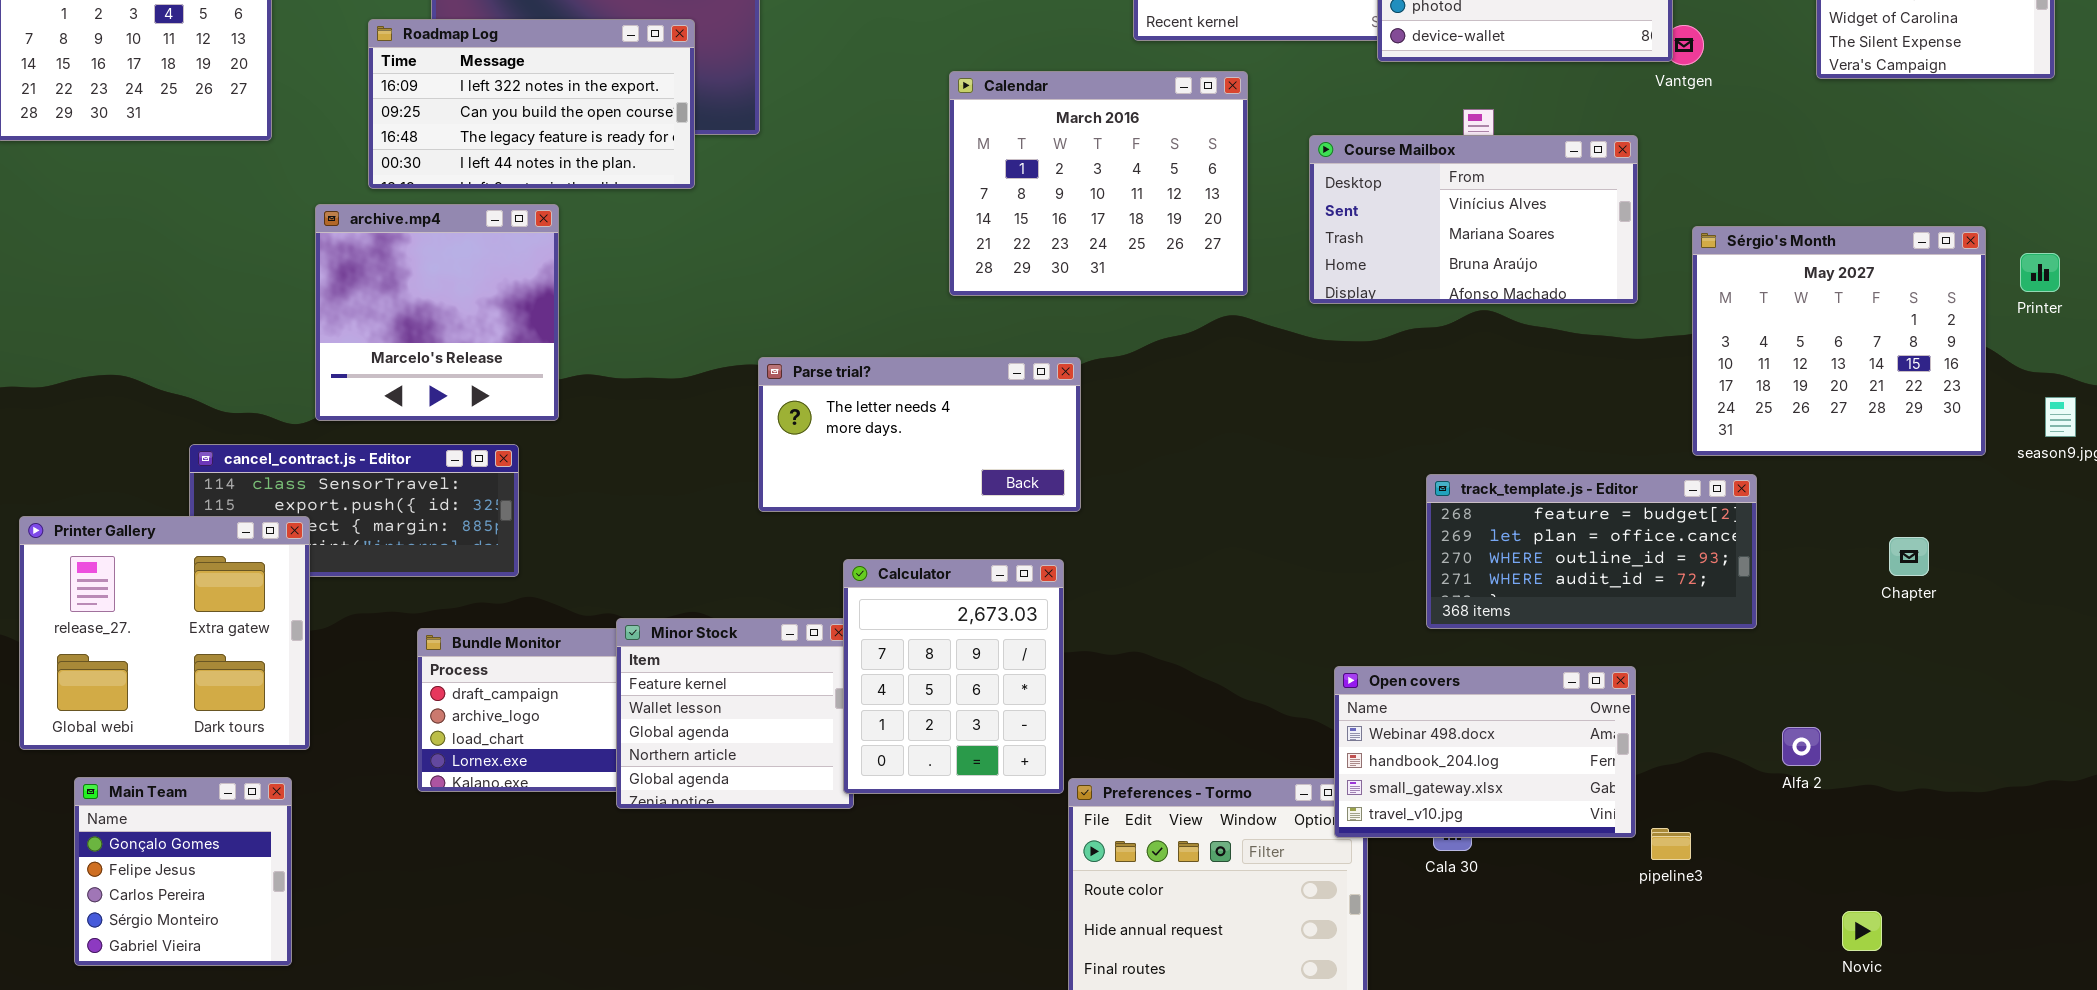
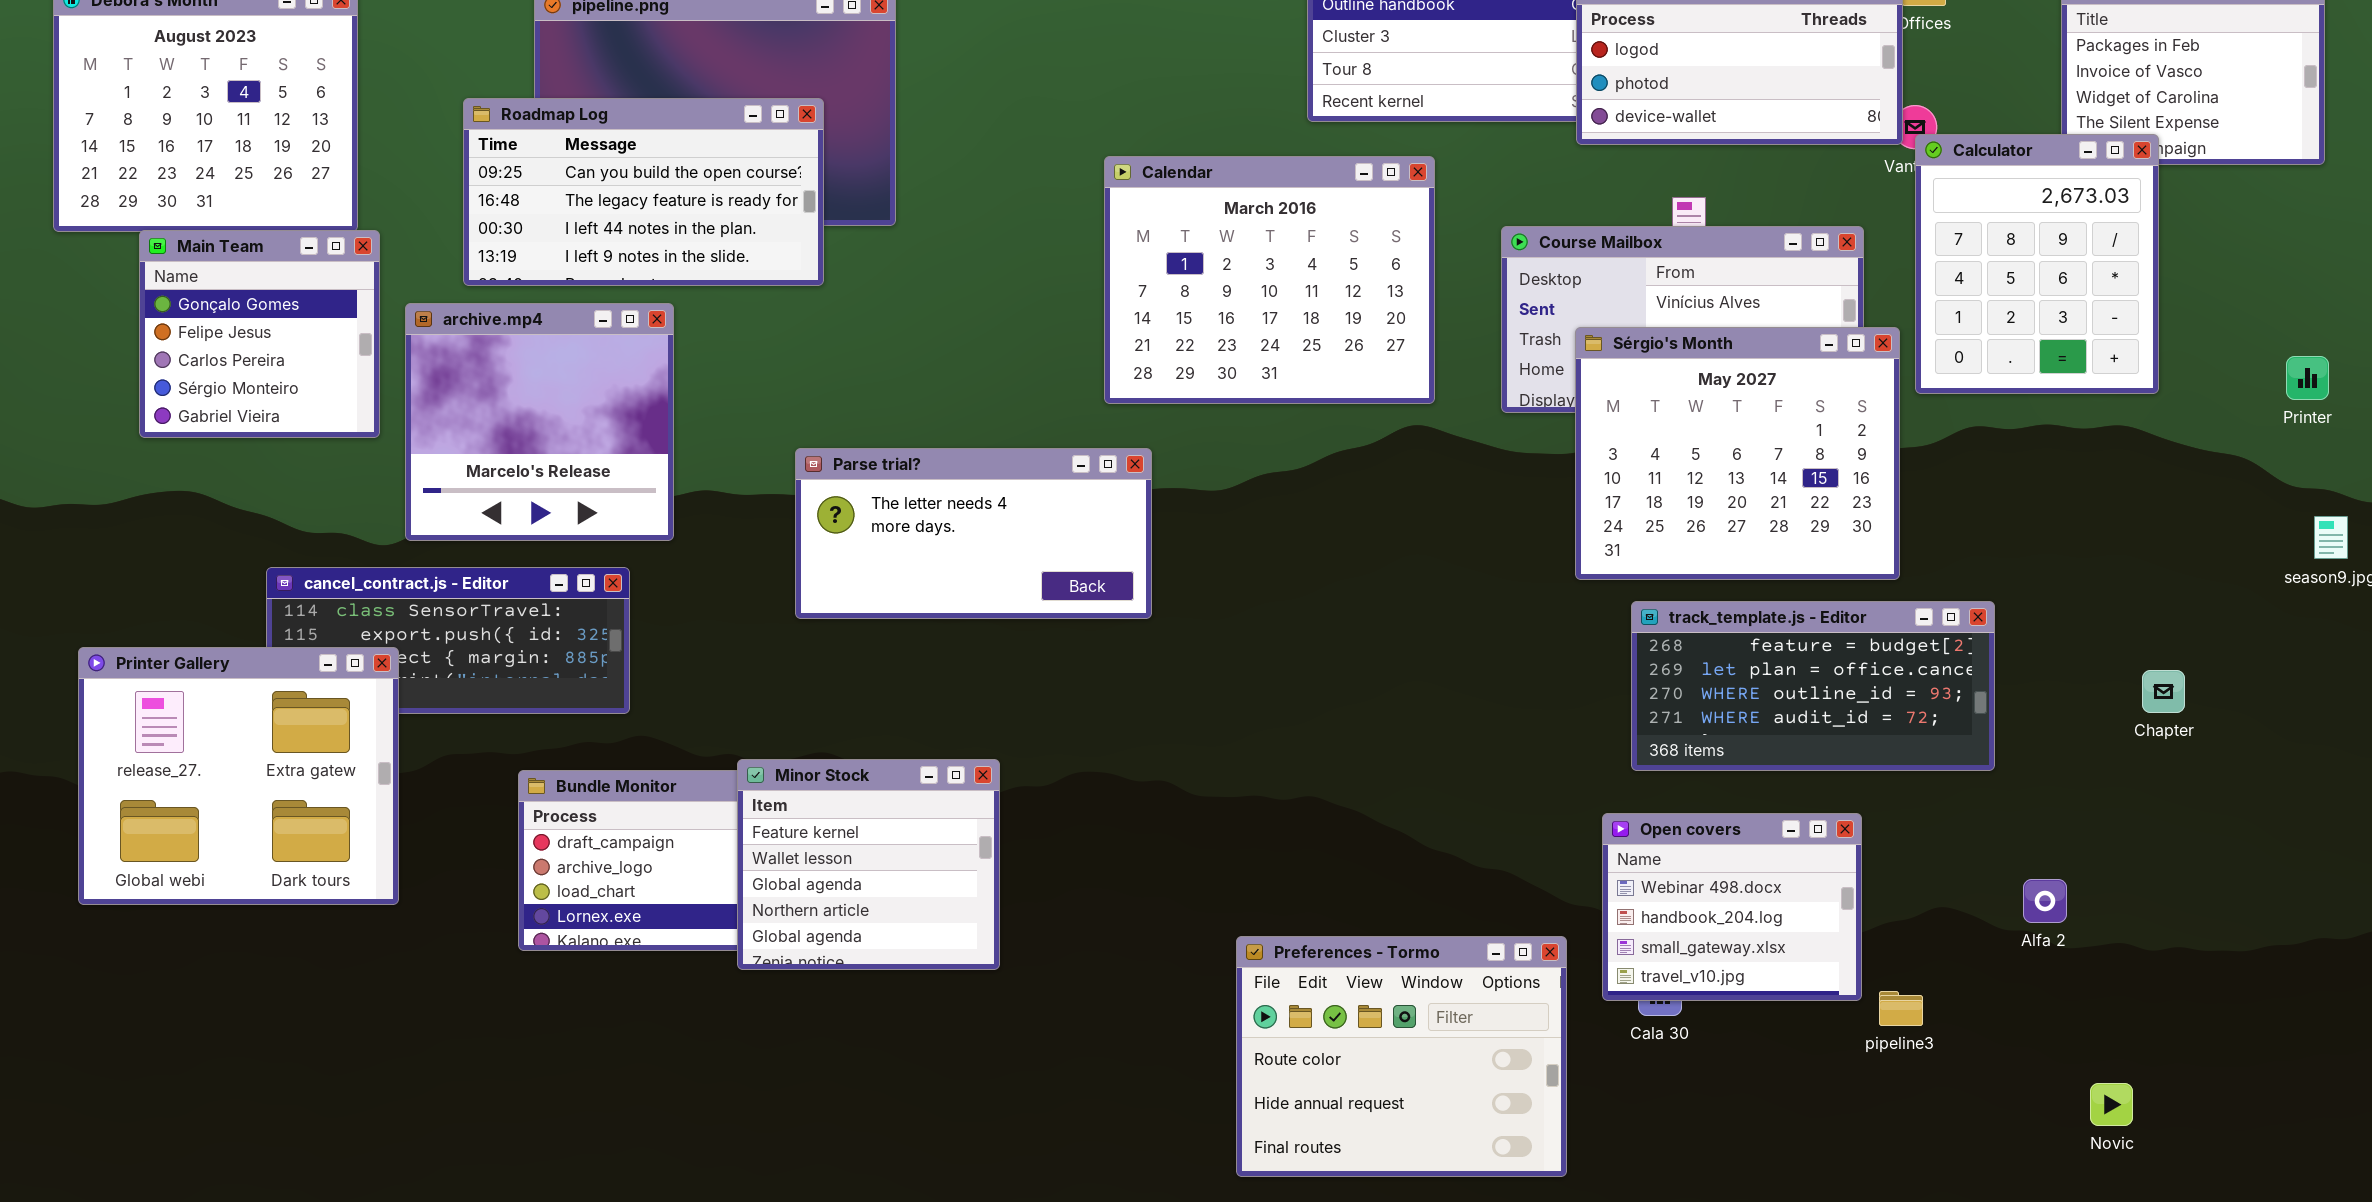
Roadmap Log: [368,19,695,189] -> [463,98,824,286], scrolled down 1 row
Sérgio's Month: [1692,226,1986,456] -> [1575,327,1900,580], moved
Parse trial?: [758,357,1081,512] -> [795,448,1152,619], moved
Calculator: [843,559,1064,794] -> [1915,134,2159,394], moved
Open covers: [1334,666,1636,838] -> [1602,813,1862,1001], resized
Main Team: [74,777,292,966] -> [139,230,380,438], moved

